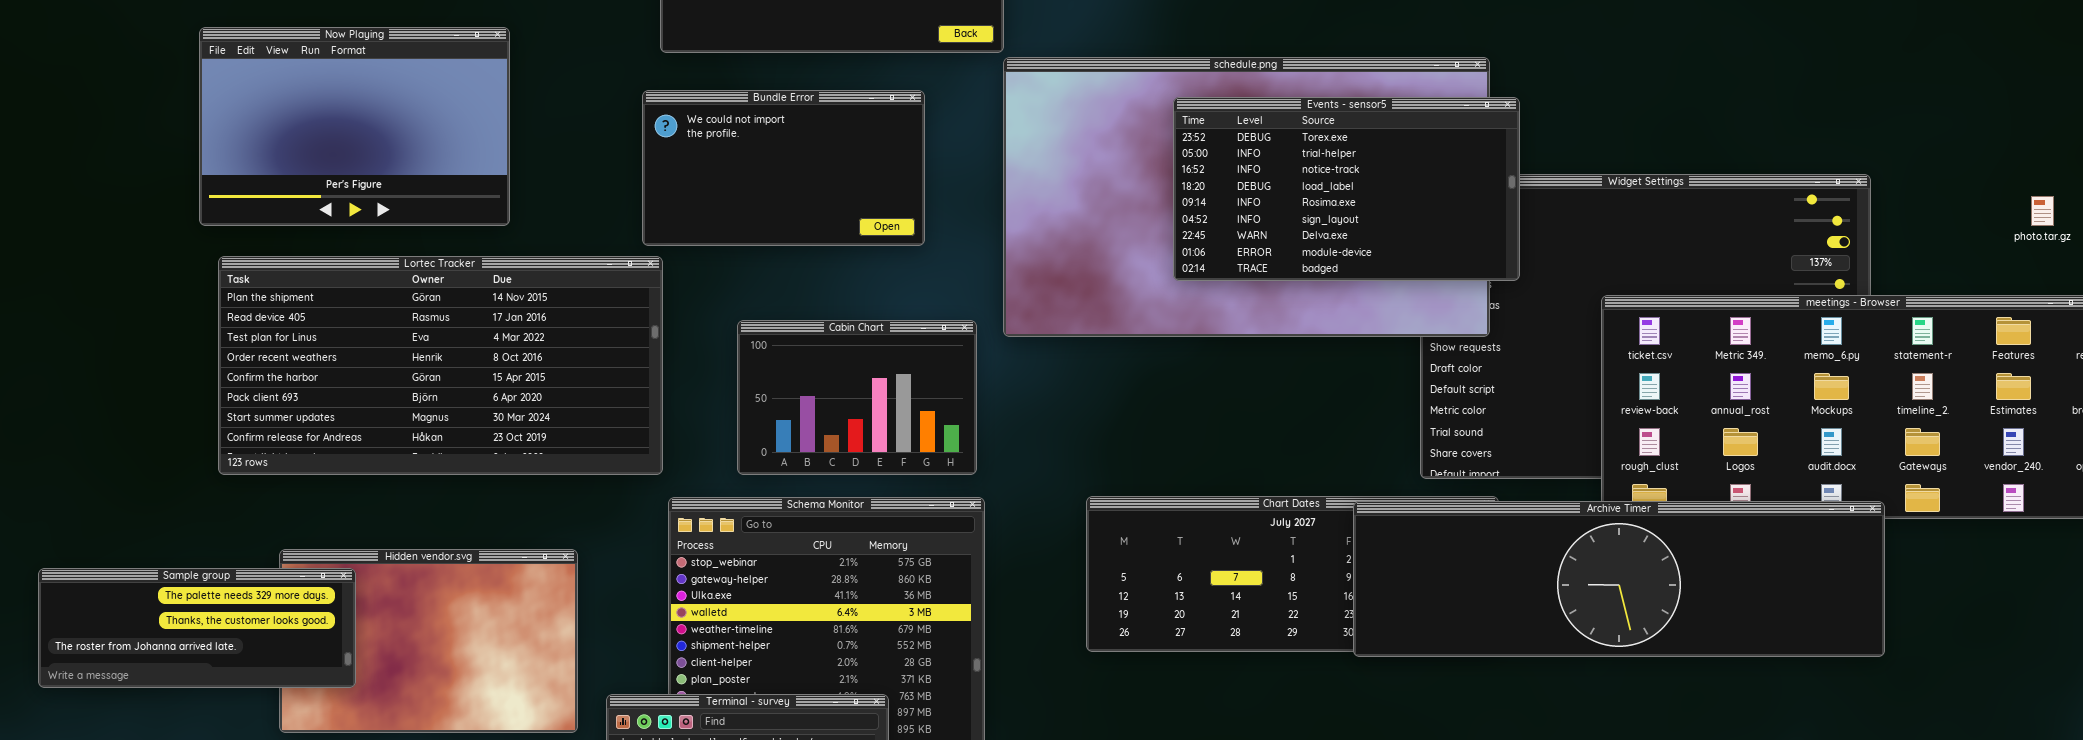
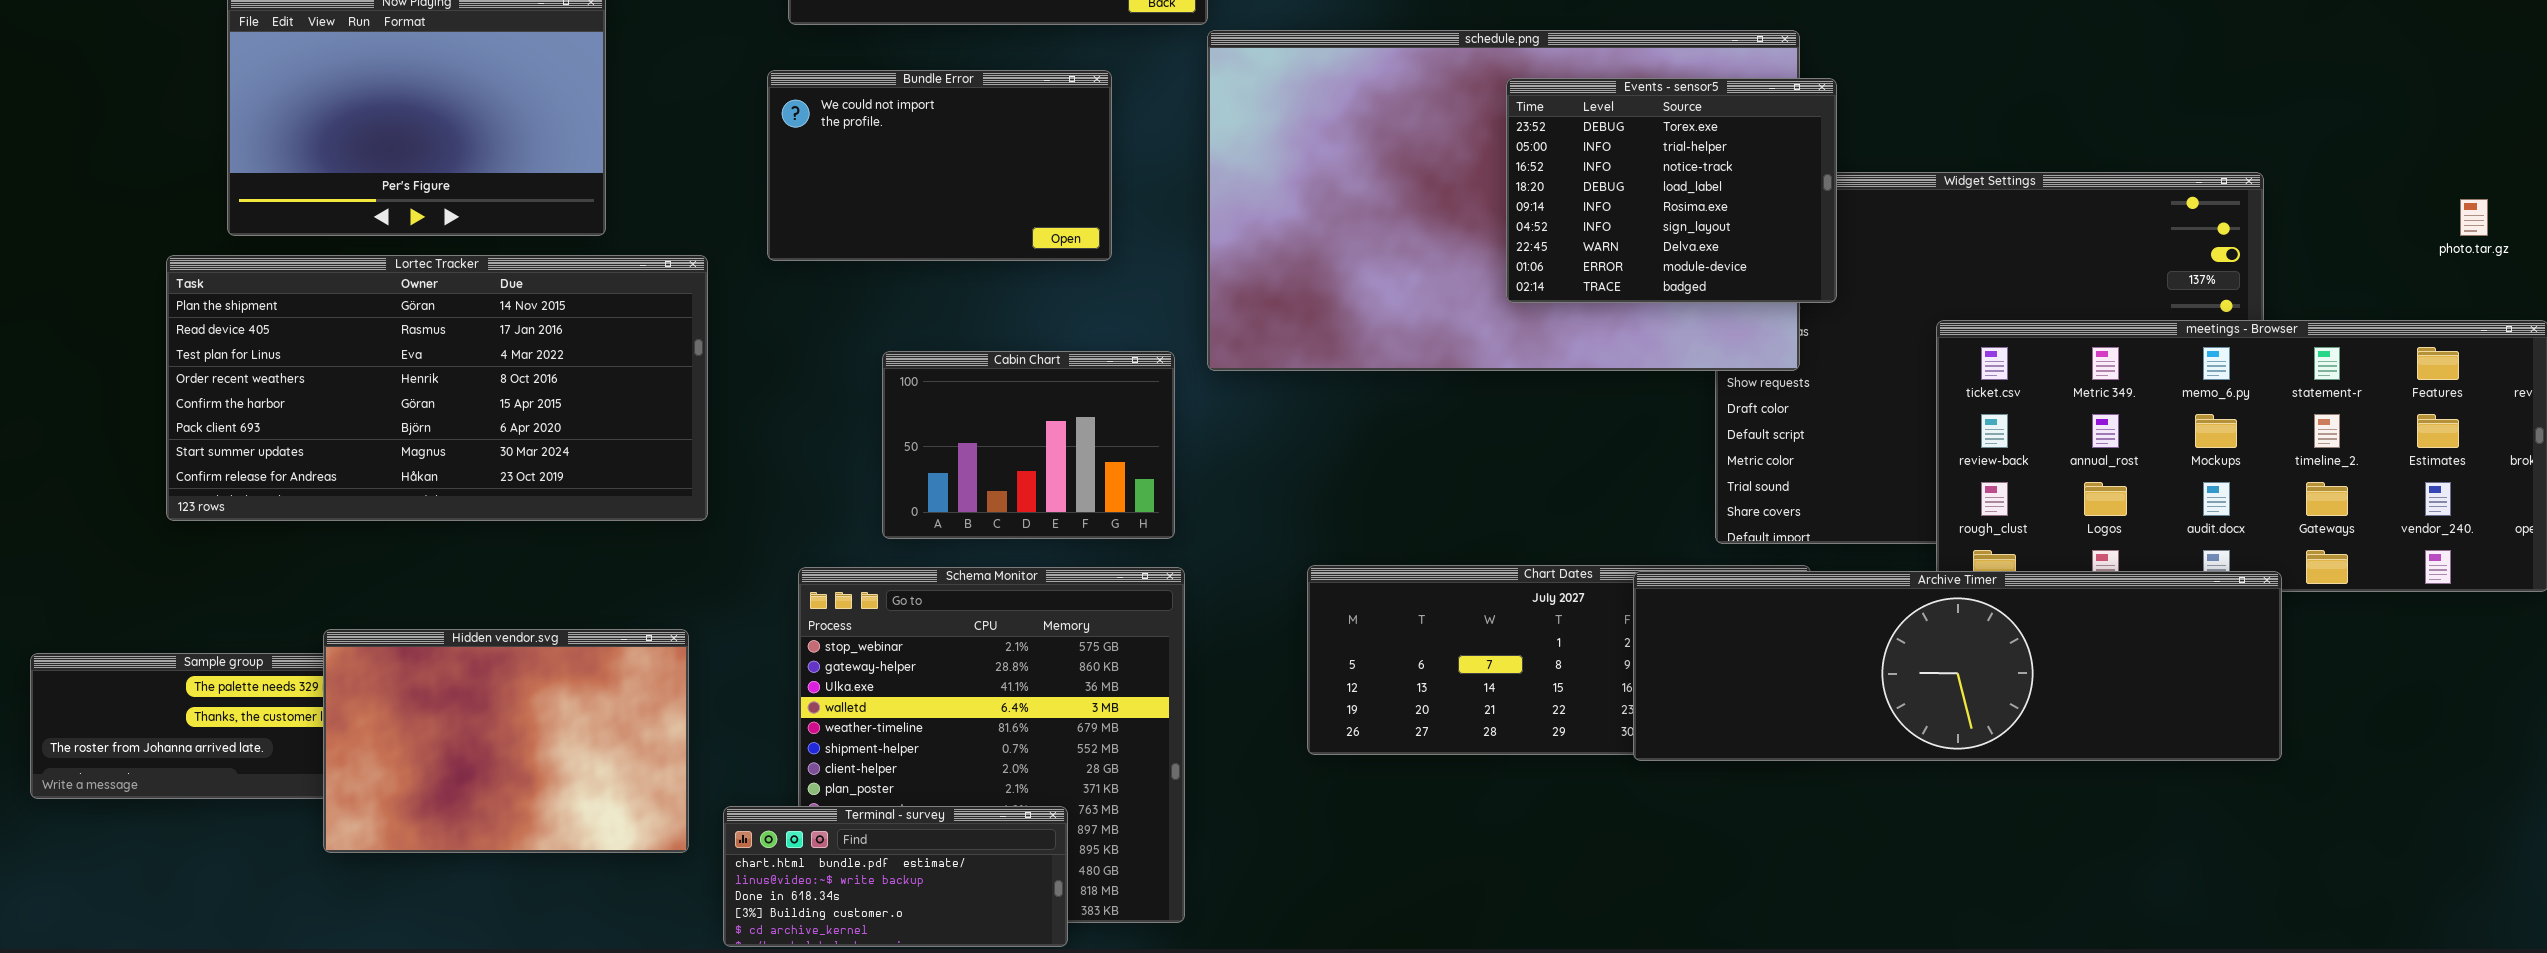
Events - sensor5: [1173,97,1520,281] -> [1506,78,1837,303], resized
Lortec Tracker: [218,256,663,475] -> [166,255,708,521], moved
Hidden vendor.svg: [279,549,578,733] -> [323,629,689,853], raised

